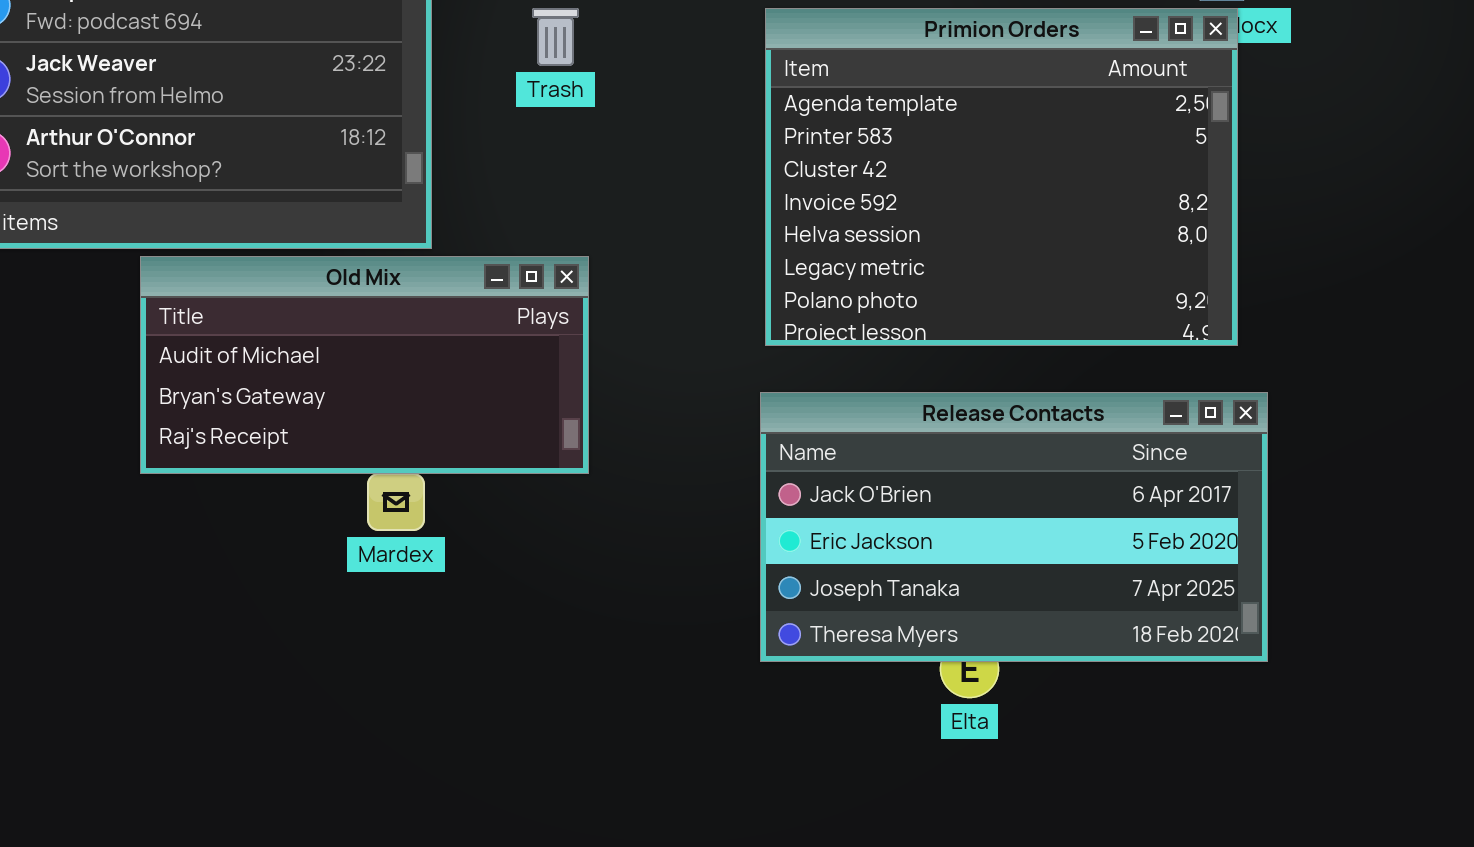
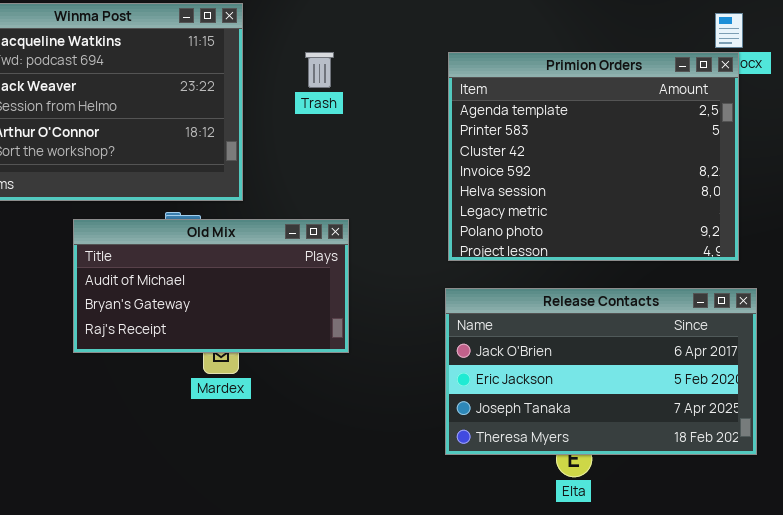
Old Mix: [140,256,589,474] -> [73,219,349,353], moved

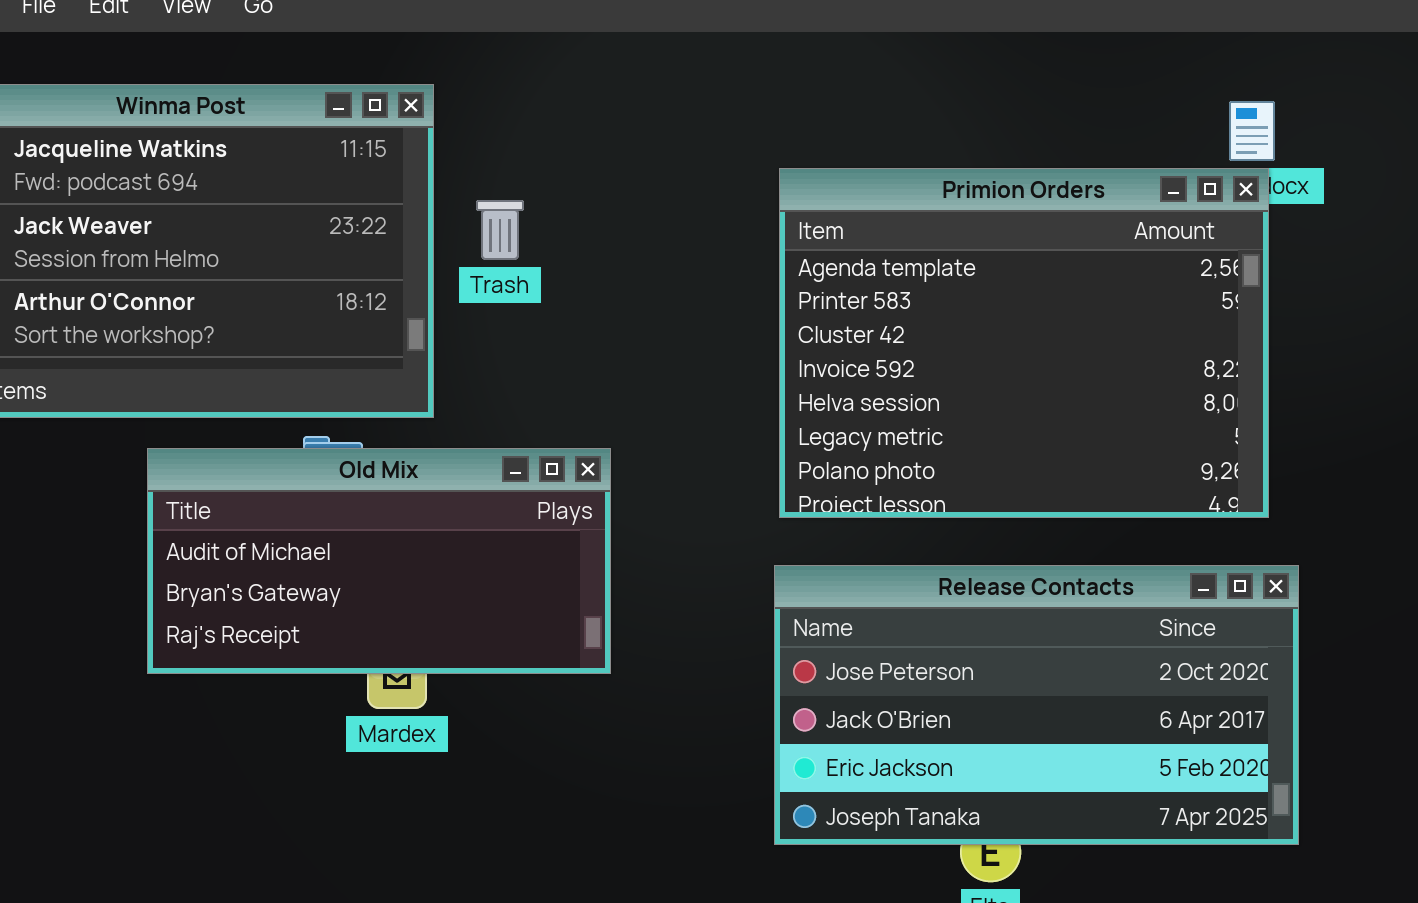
Trash: [305,52,334,88] -> [476,200,524,260], moved
Release Contacts: [445,288,757,455] -> [774,565,1299,845], scrolled up 1 row

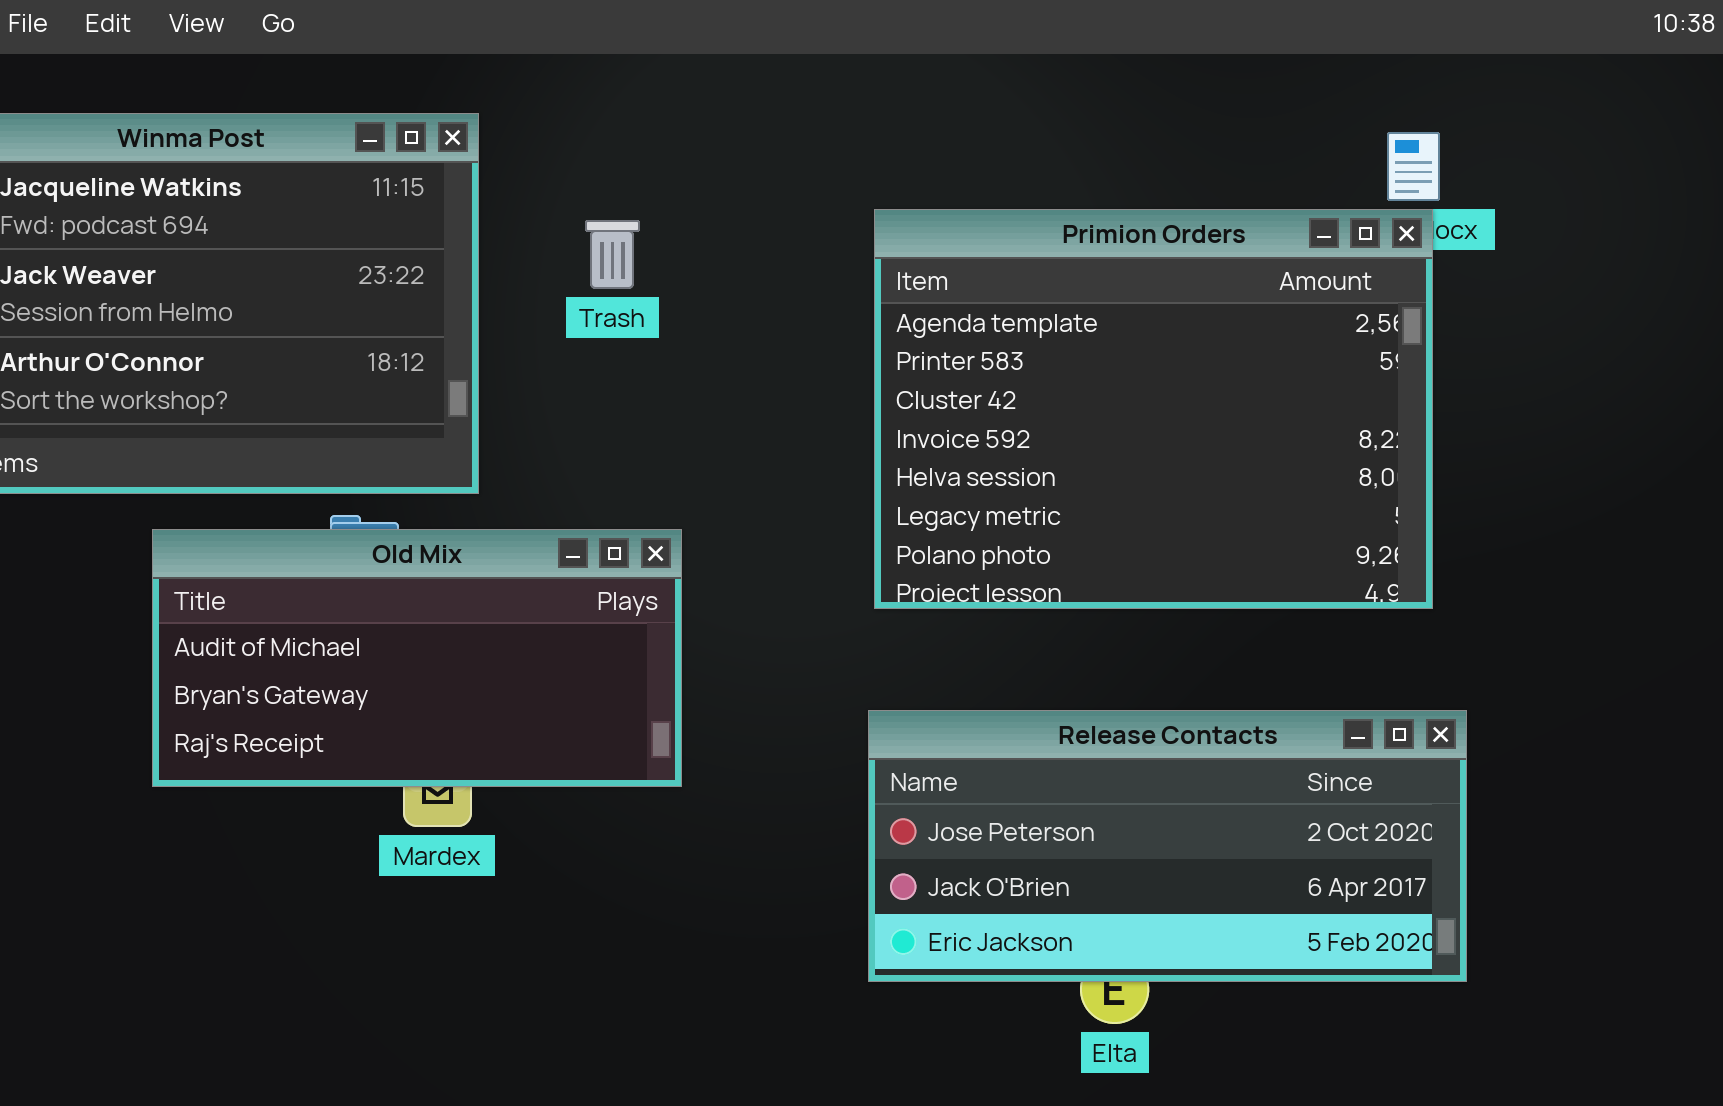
Trash: [476,200,524,260] -> [585,220,640,289], moved
Release Contacts: [774,565,1299,845] -> [868,710,1467,982], resized

